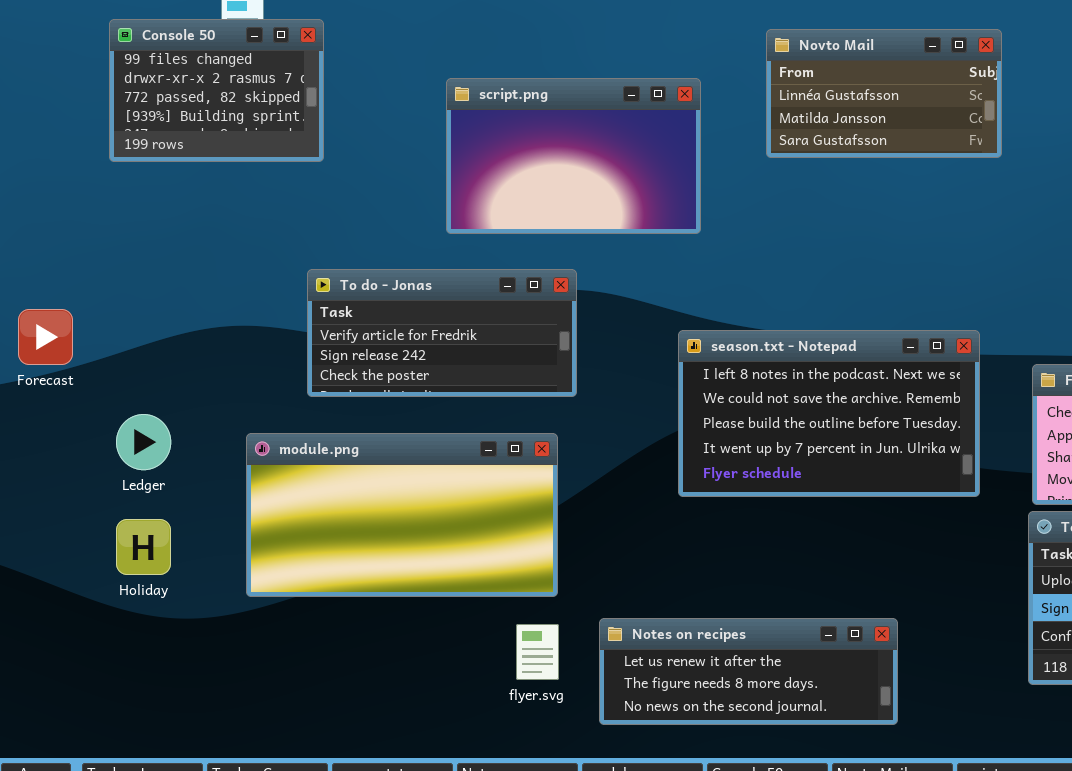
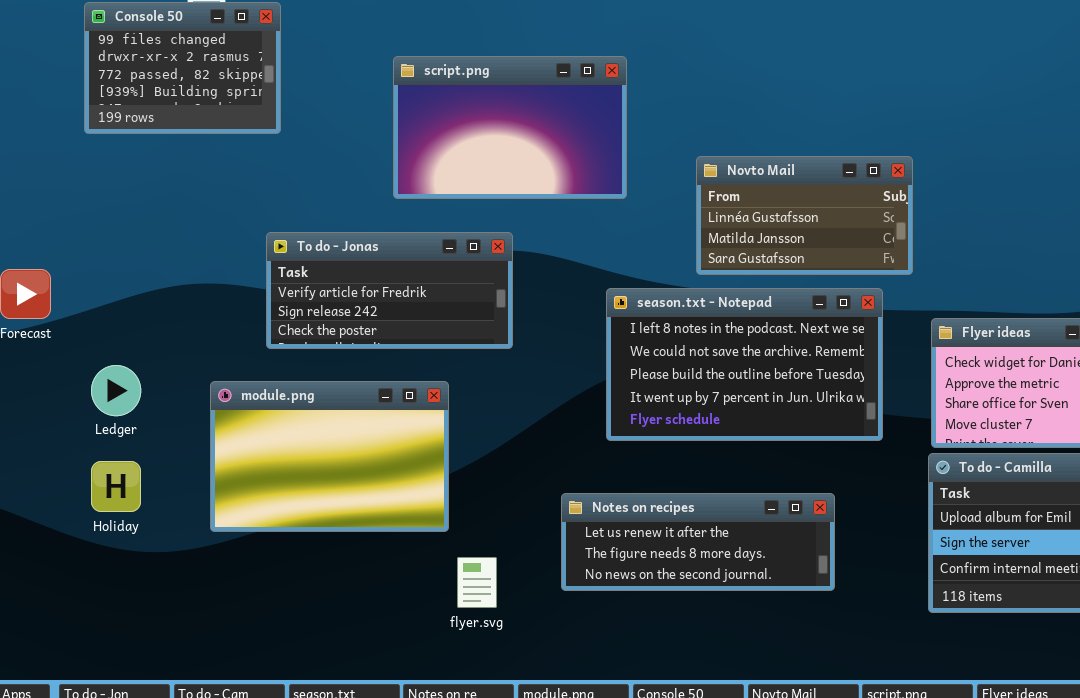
Novto Mail: [766,29,1002,158] -> [696,156,913,275], moved
module.png: [246,433,558,597] -> [210,381,449,532], resized
Notes on recipes: [599,618,898,725] -> [561,493,835,591], moved

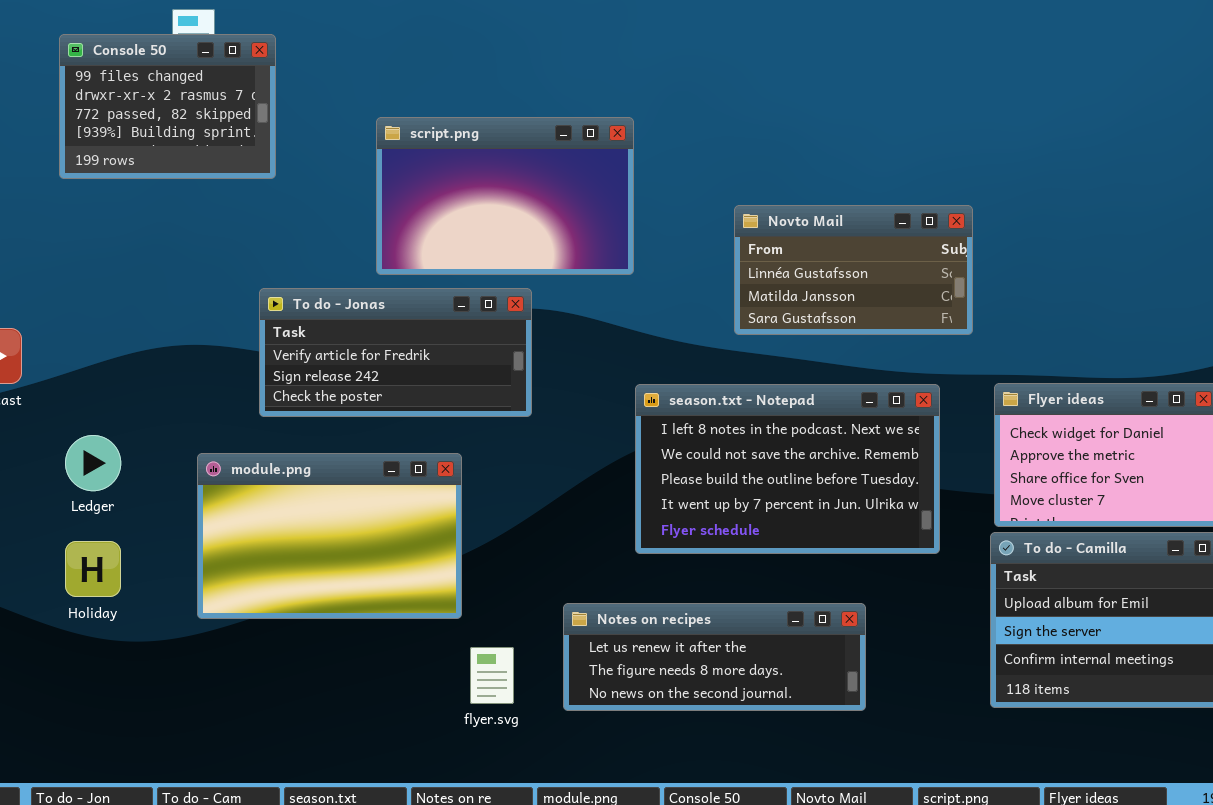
script.png: [393,56,627,199] -> [376,117,634,275], moved
season.txt - Notepad: [606,288,883,441] -> [635,384,940,554], moved
Notes on recipes: [561,493,835,591] -> [563,603,866,711], moved

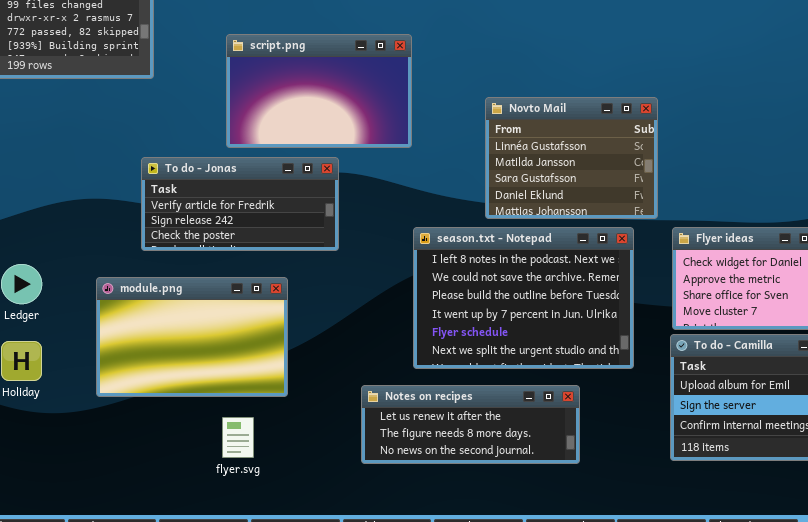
Novto Mail: [734,205,973,335] -> [485,97,658,219], resized
season.txt - Notepad: [635,384,940,554] -> [413,227,634,369], resized
flyer.svg: [470,647,514,704] -> [222,417,254,458], moved

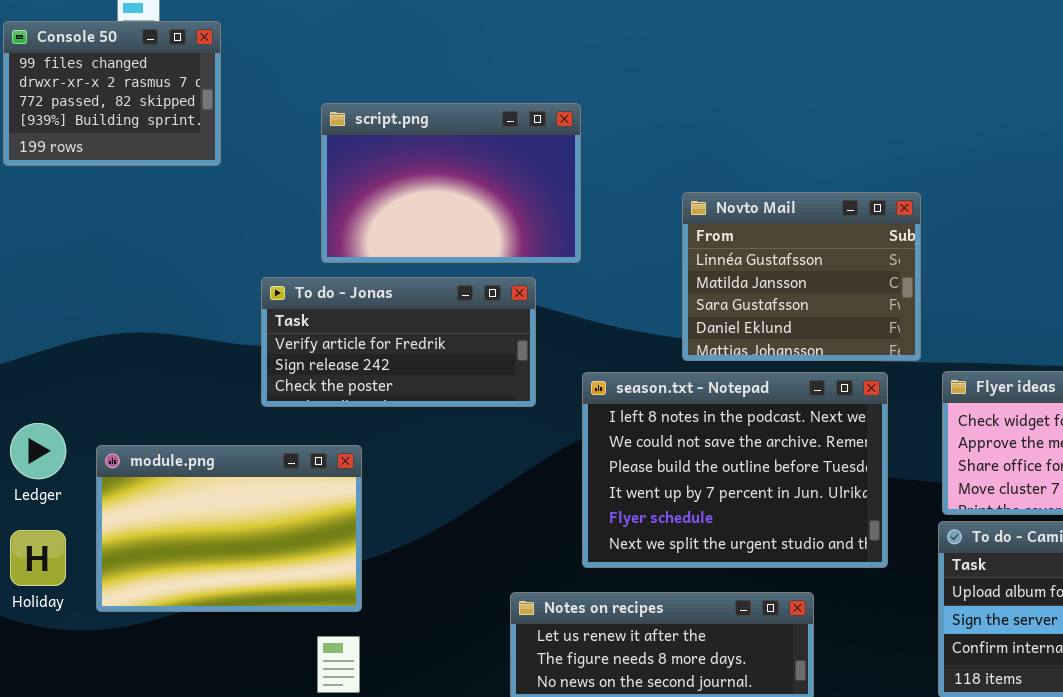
To do - Jonas: [141,157,339,251] -> [261,277,536,407], moved
module.png: [96,277,288,397] -> [96,445,362,612], moved

